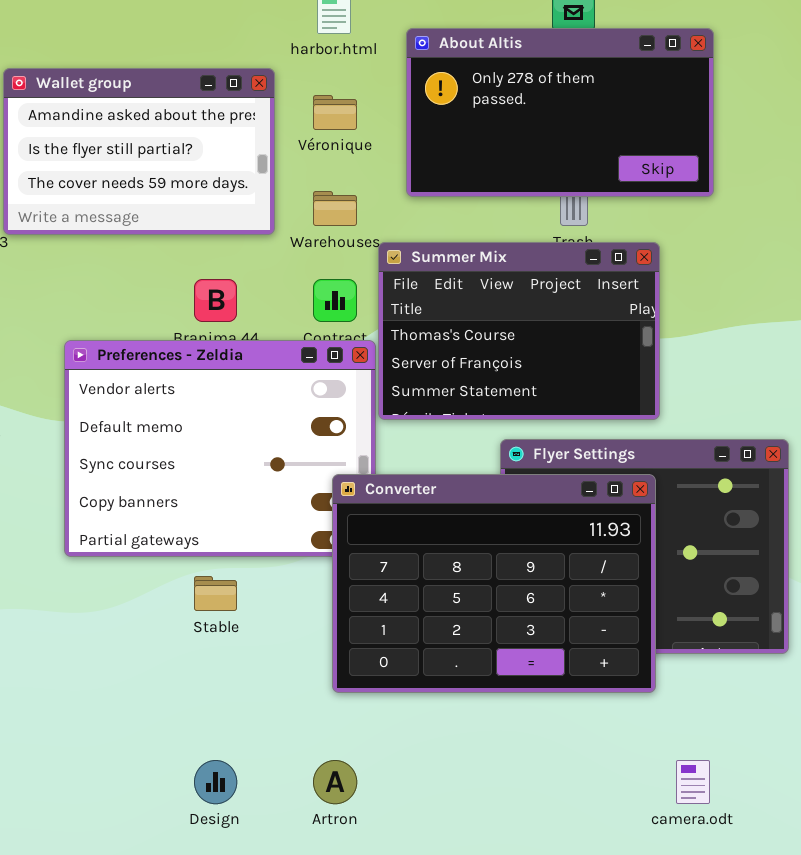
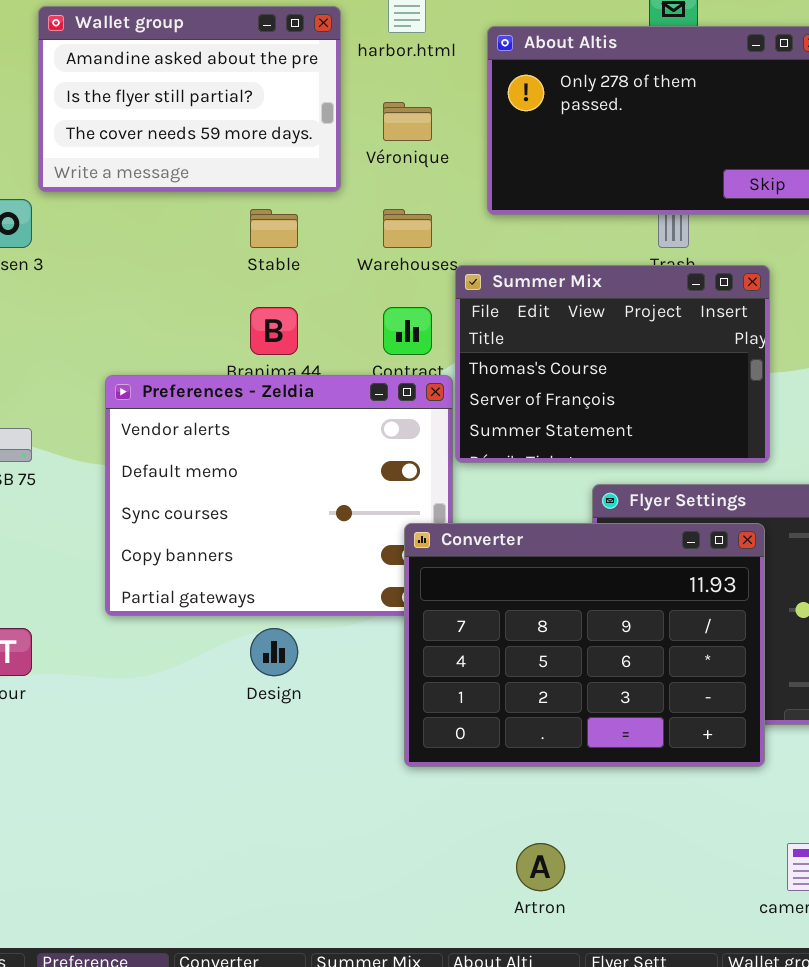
Wallet group: [3,68,275,235] -> [38,6,341,192], moved
Stable: [194,576,237,611] -> [250,209,298,248], moved
Design: [194,760,237,804] -> [250,628,298,676], moved
Artron: [313,760,357,804] -> [516,843,565,891], moved

